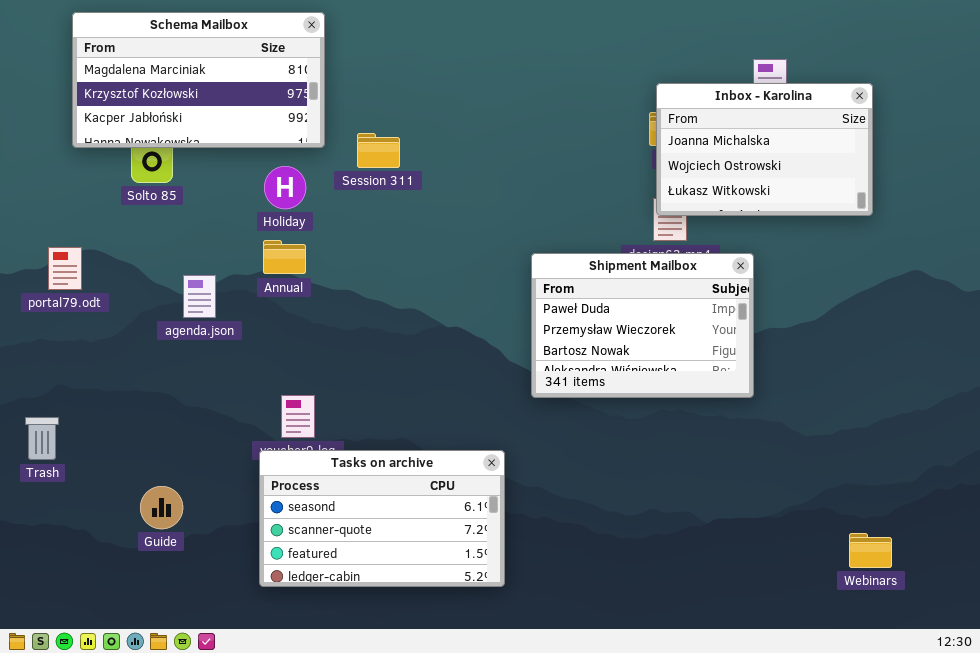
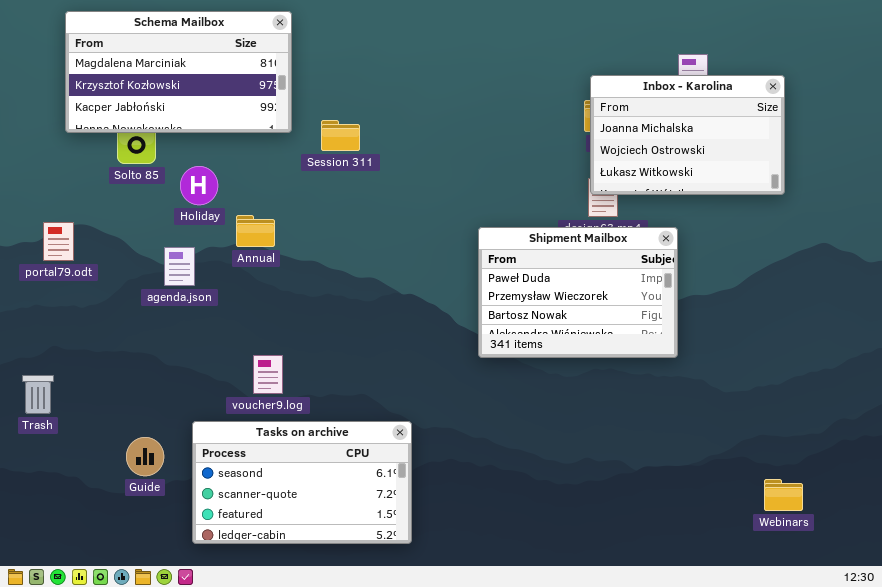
Holiday: [264,166,306,209] -> [180,166,218,205], moved
Tasks on archive: [259,450,505,587] -> [192,421,412,544], moved

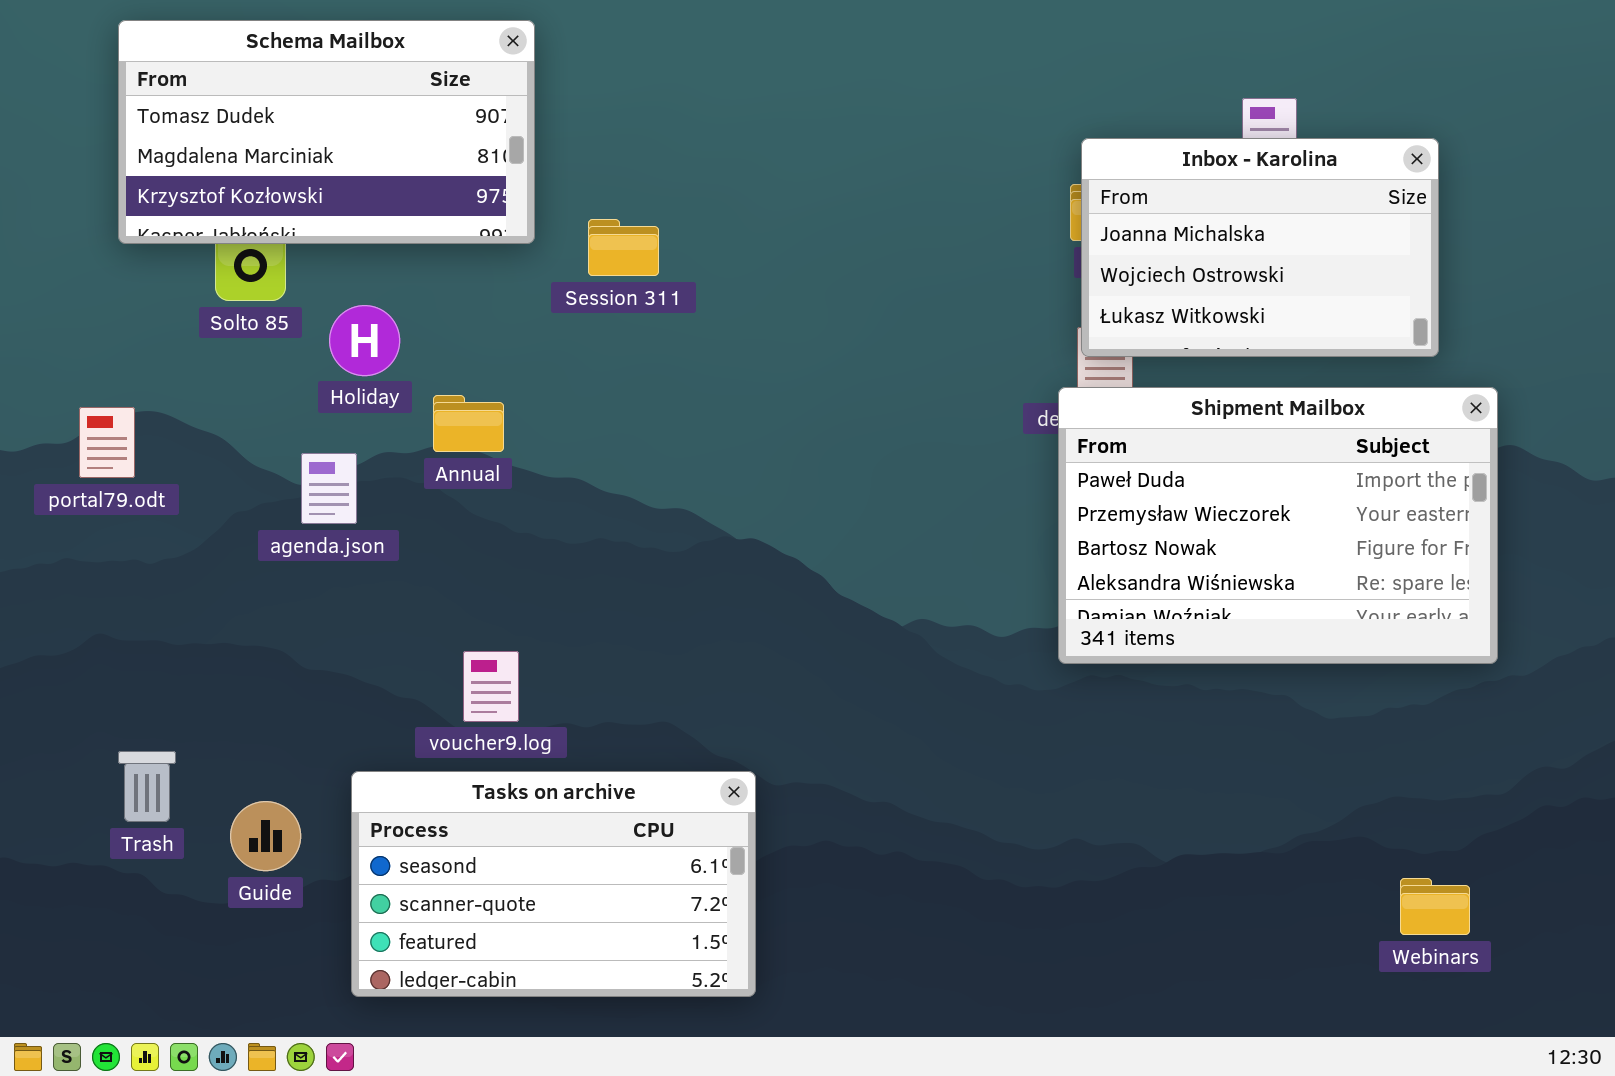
Schema Mailbox: [65,11,292,133] -> [118,20,535,244], scrolled up 1 row
Shipment Mailbox: [478,227,678,358] -> [1058,387,1498,664], moved, resized
Trash: [22,375,54,414] -> [118,751,176,822], moved

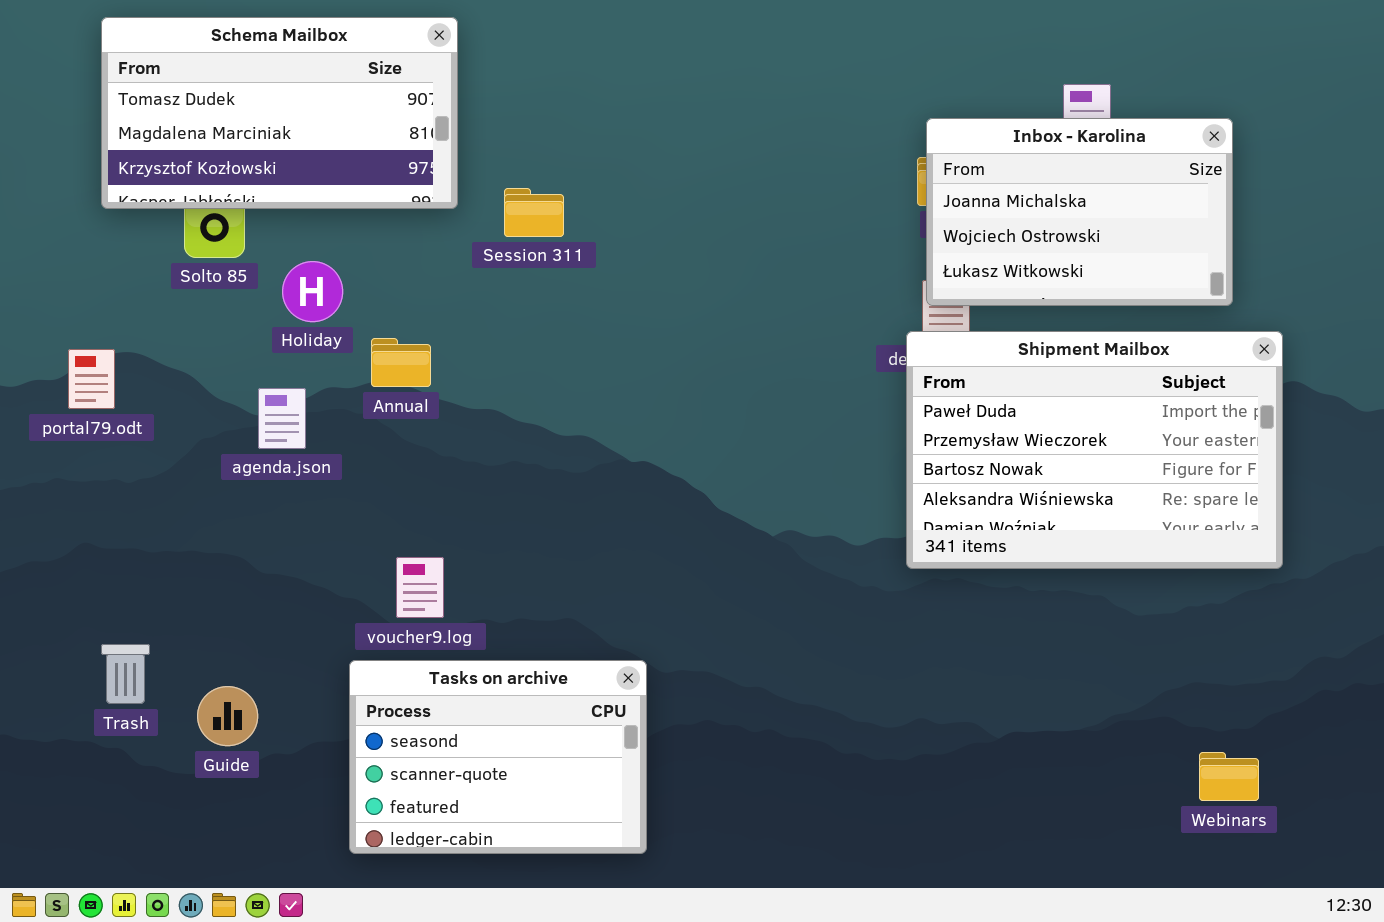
Tasks on archive: [351,771,756,997] -> [349,660,647,854], resized

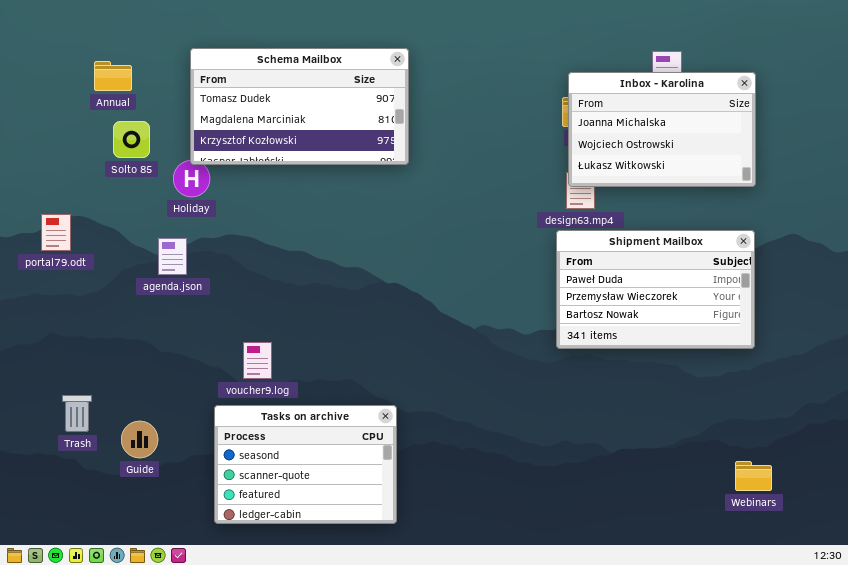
Schema Mailbox: [101,17,458,209] -> [190,48,409,165], moved
Shipment Mailbox: [906,331,1283,569] -> [556,230,755,349], resized
Annual: [371,338,431,387] -> [94,61,132,91], moved

